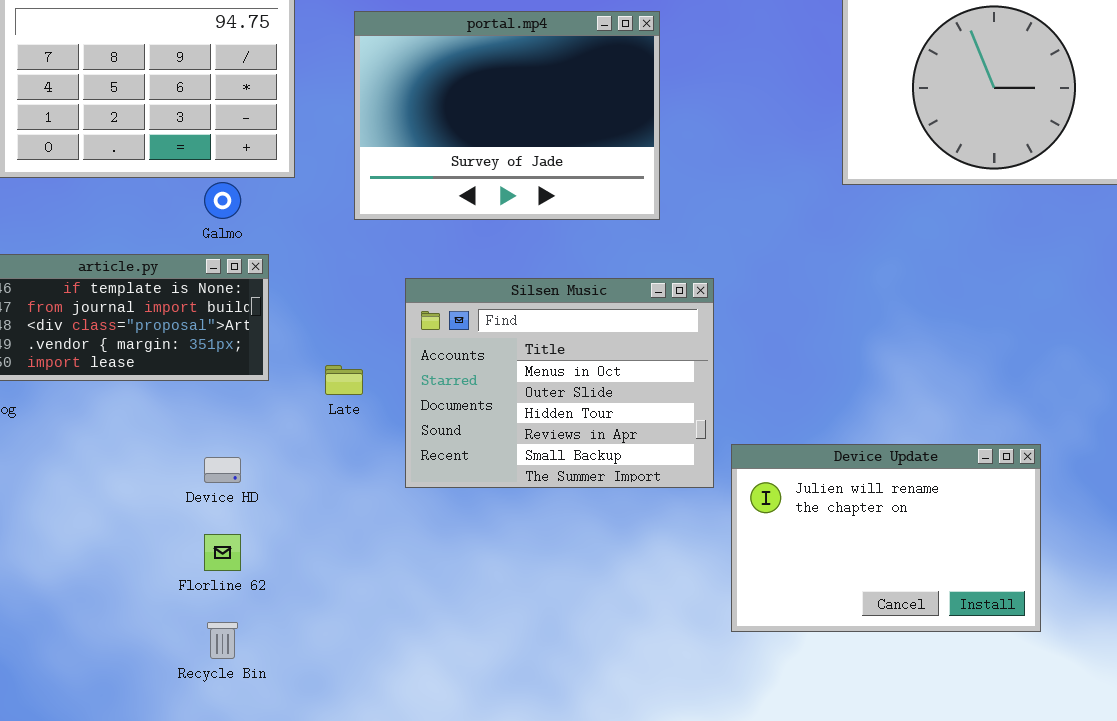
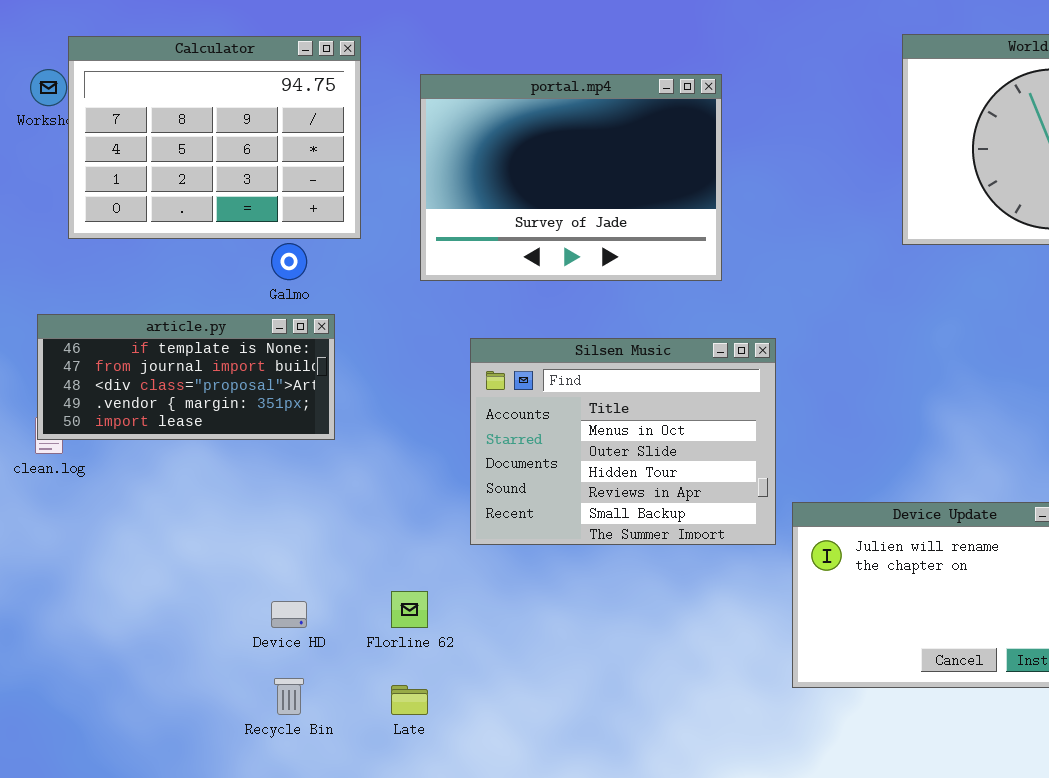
Late: [325,365,363,395] -> [391,685,428,715], moved
Device HD: [204,457,241,483] -> [271,601,307,628], moved
Florline 62: [204,534,241,571] -> [391,591,428,628], moved

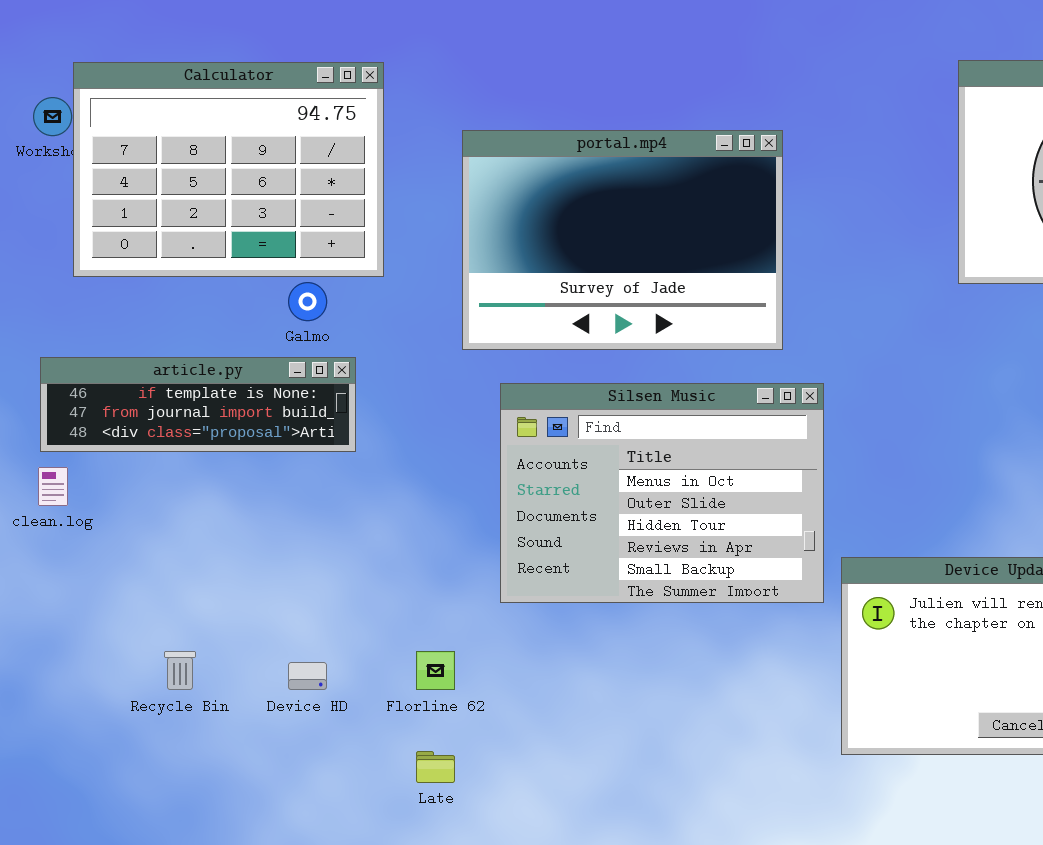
portal.mp4: [420,74,722,281] -> [462,130,783,350], moved
article.py: [37,314,335,440] -> [40,357,356,452], resized
Recycle Bin: [274,678,304,715] -> [164,651,196,690], moved

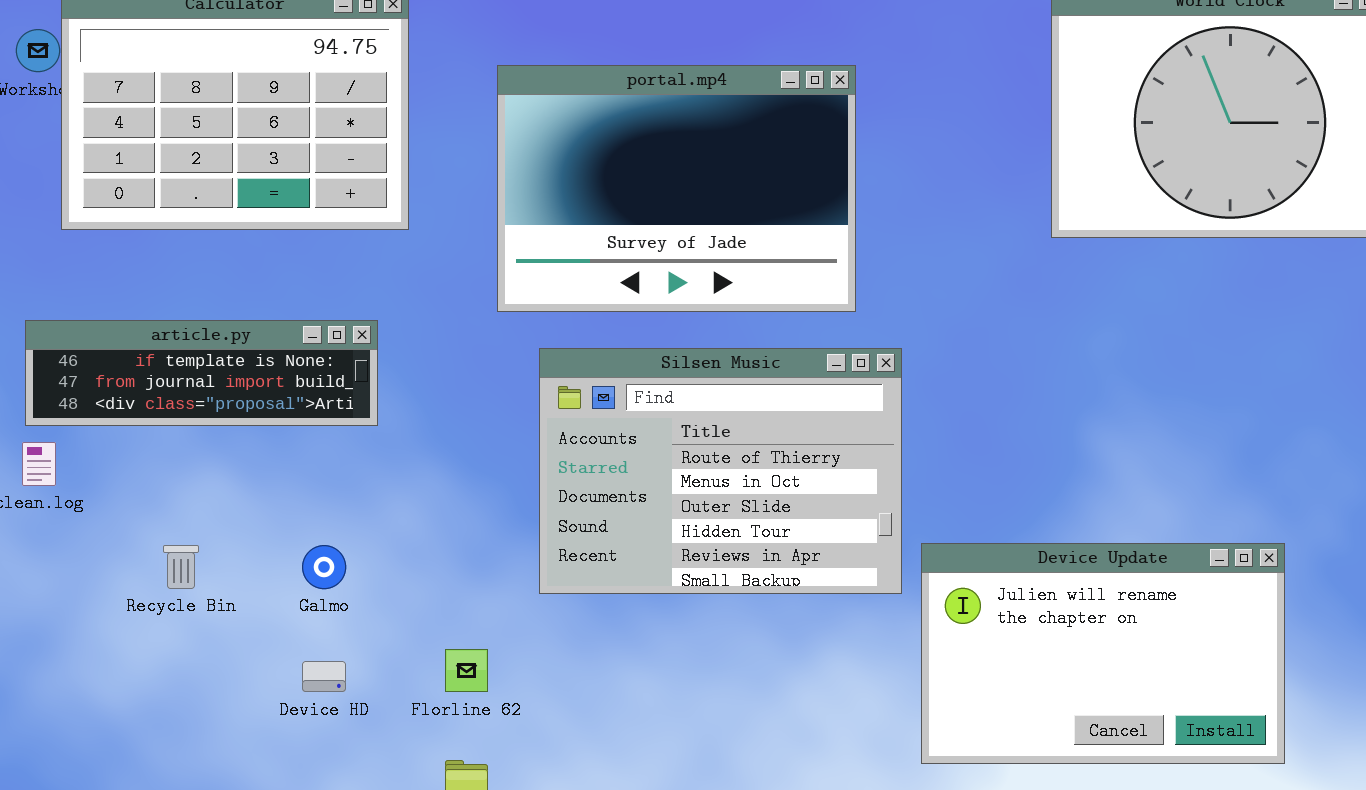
Galmo: [288,282,327,321] -> [302,545,346,589], moved
Silsen Music: [500,383,824,603] -> [539,348,902,594], scrolled up 1 row
Recycle Bin: [164,651,196,690] -> [163,545,199,589], moved

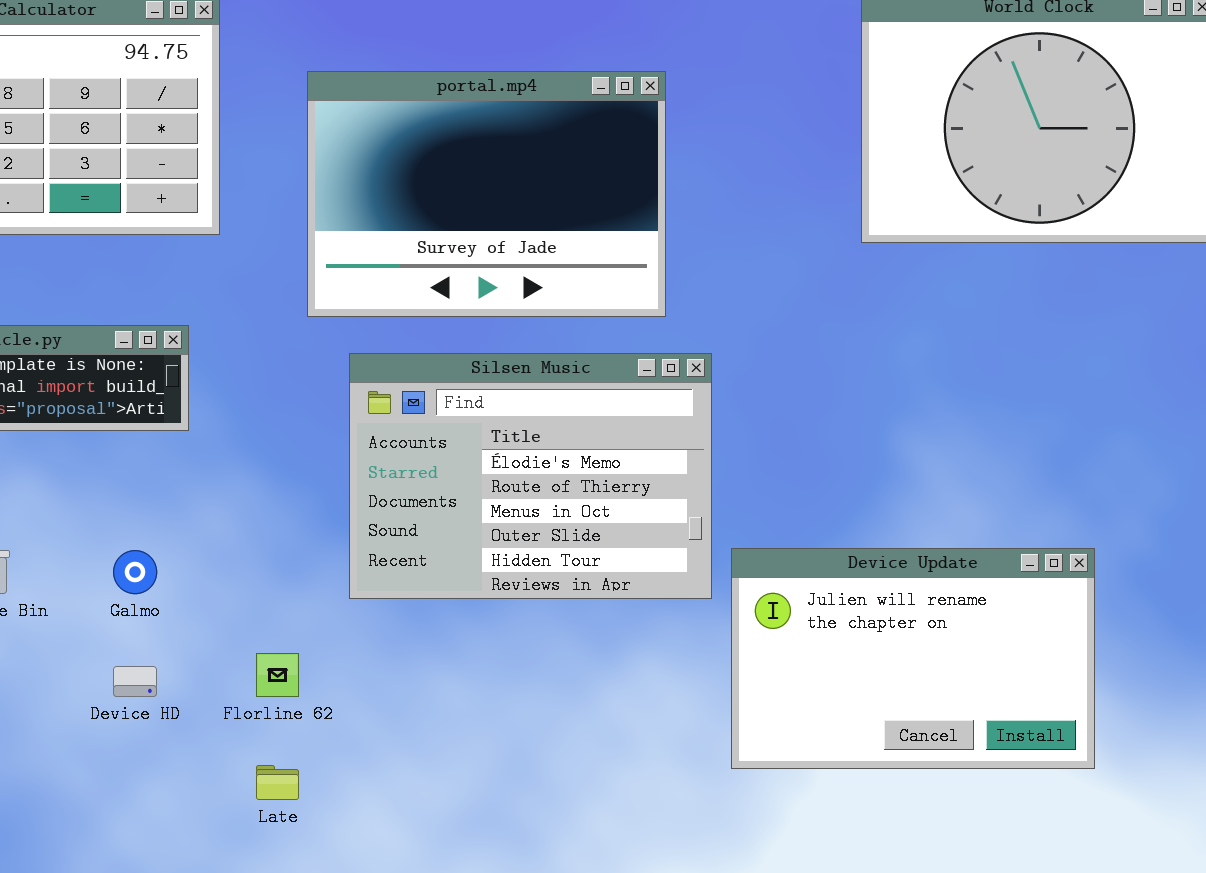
Silsen Music: [539,348,902,594] -> [349,353,712,599], scrolled up 1 row

